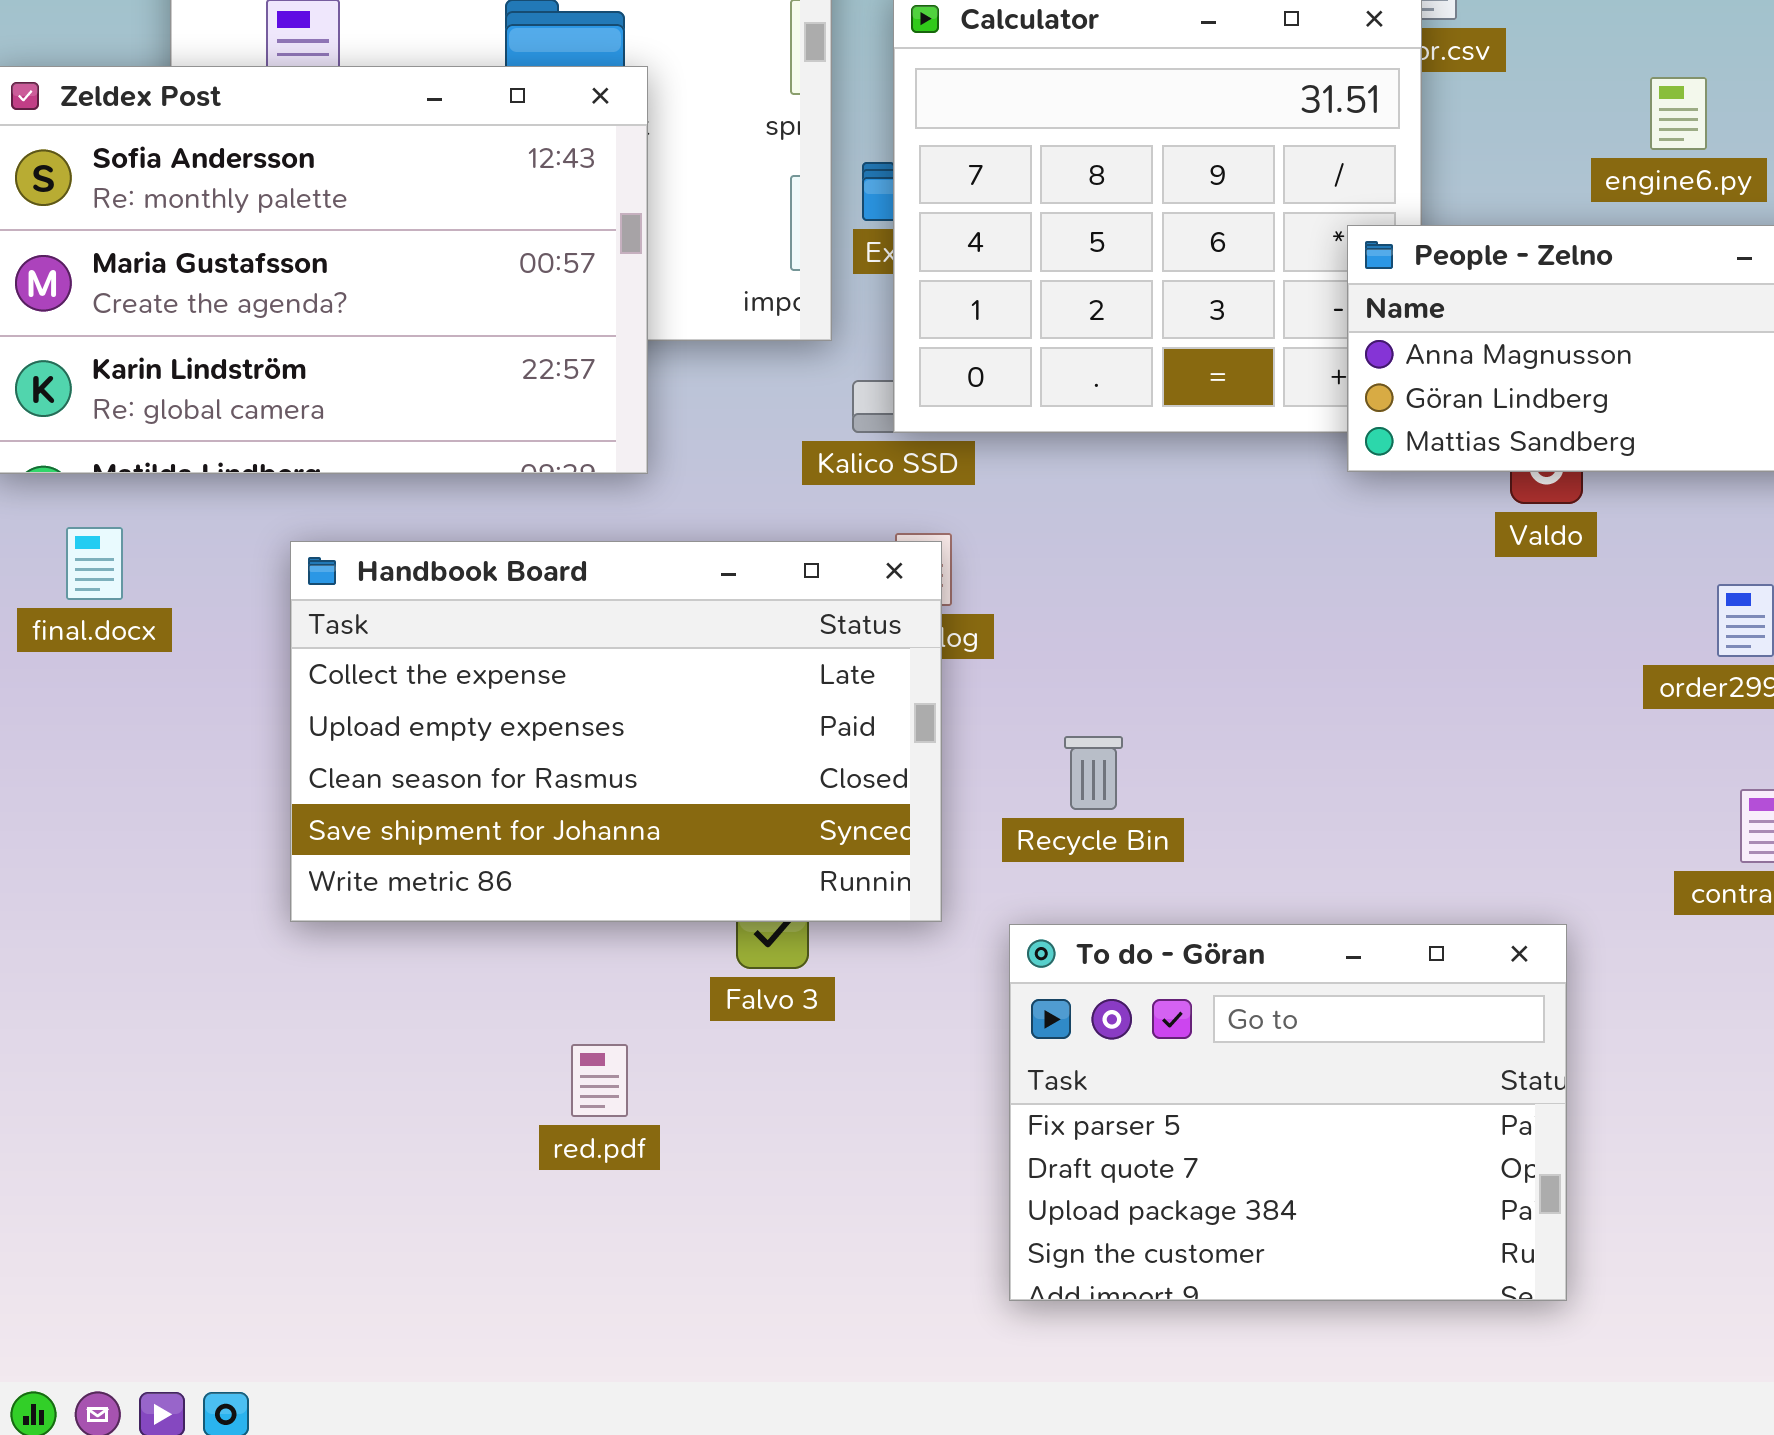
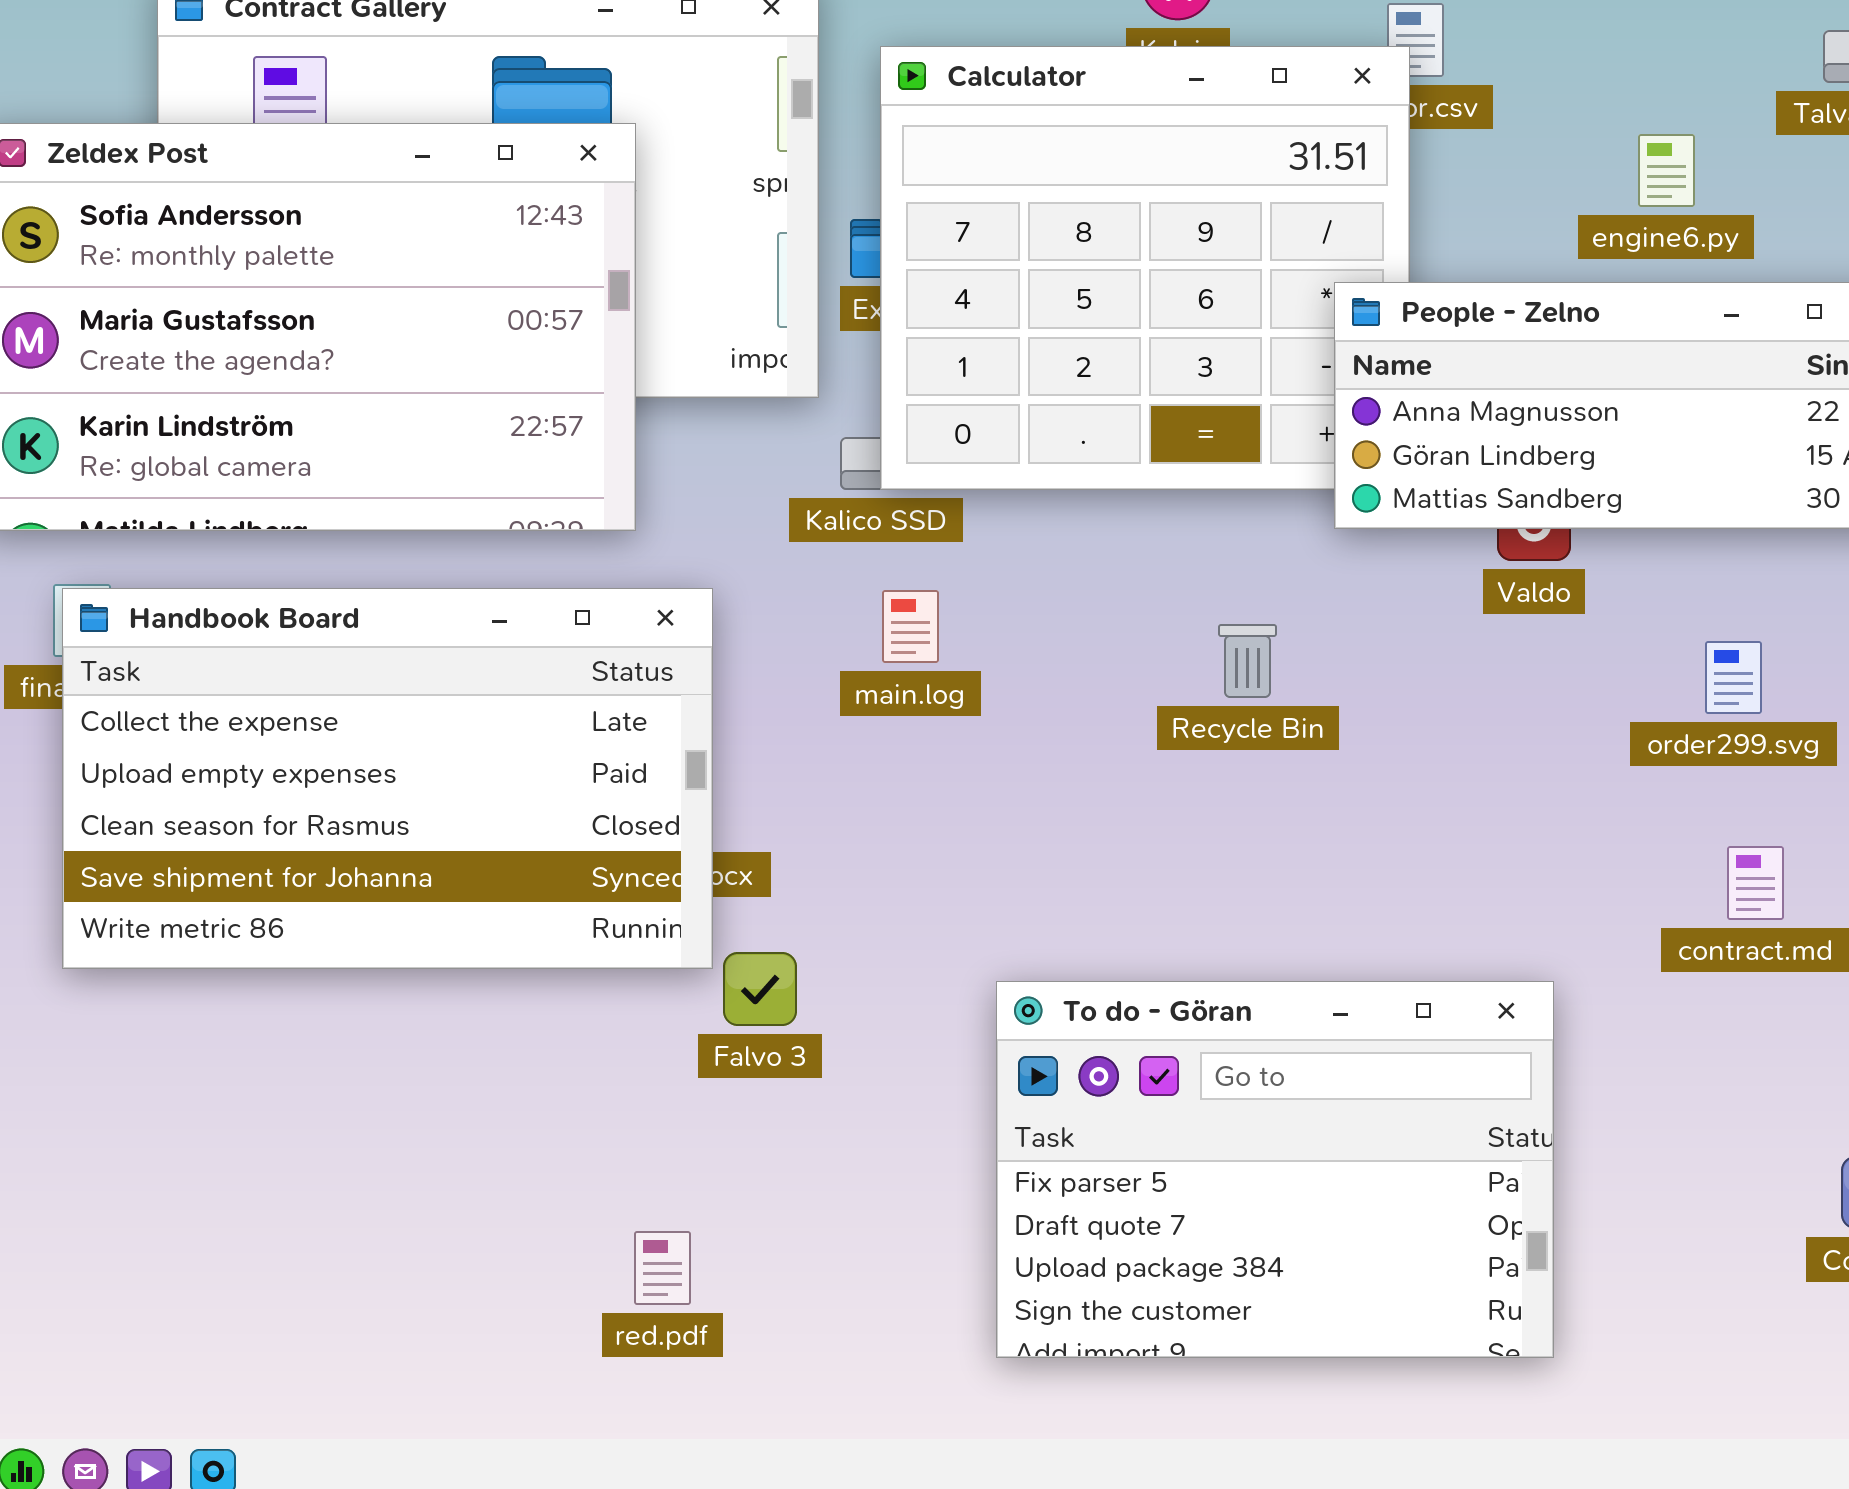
Handbook Board: [290,541,942,922] -> [62,588,713,969], moved
Recycle Bin: [1064,736,1123,810] -> [1218,624,1277,698], moved
red.pdf: [571,1044,628,1117] -> [634,1231,691,1305], moved

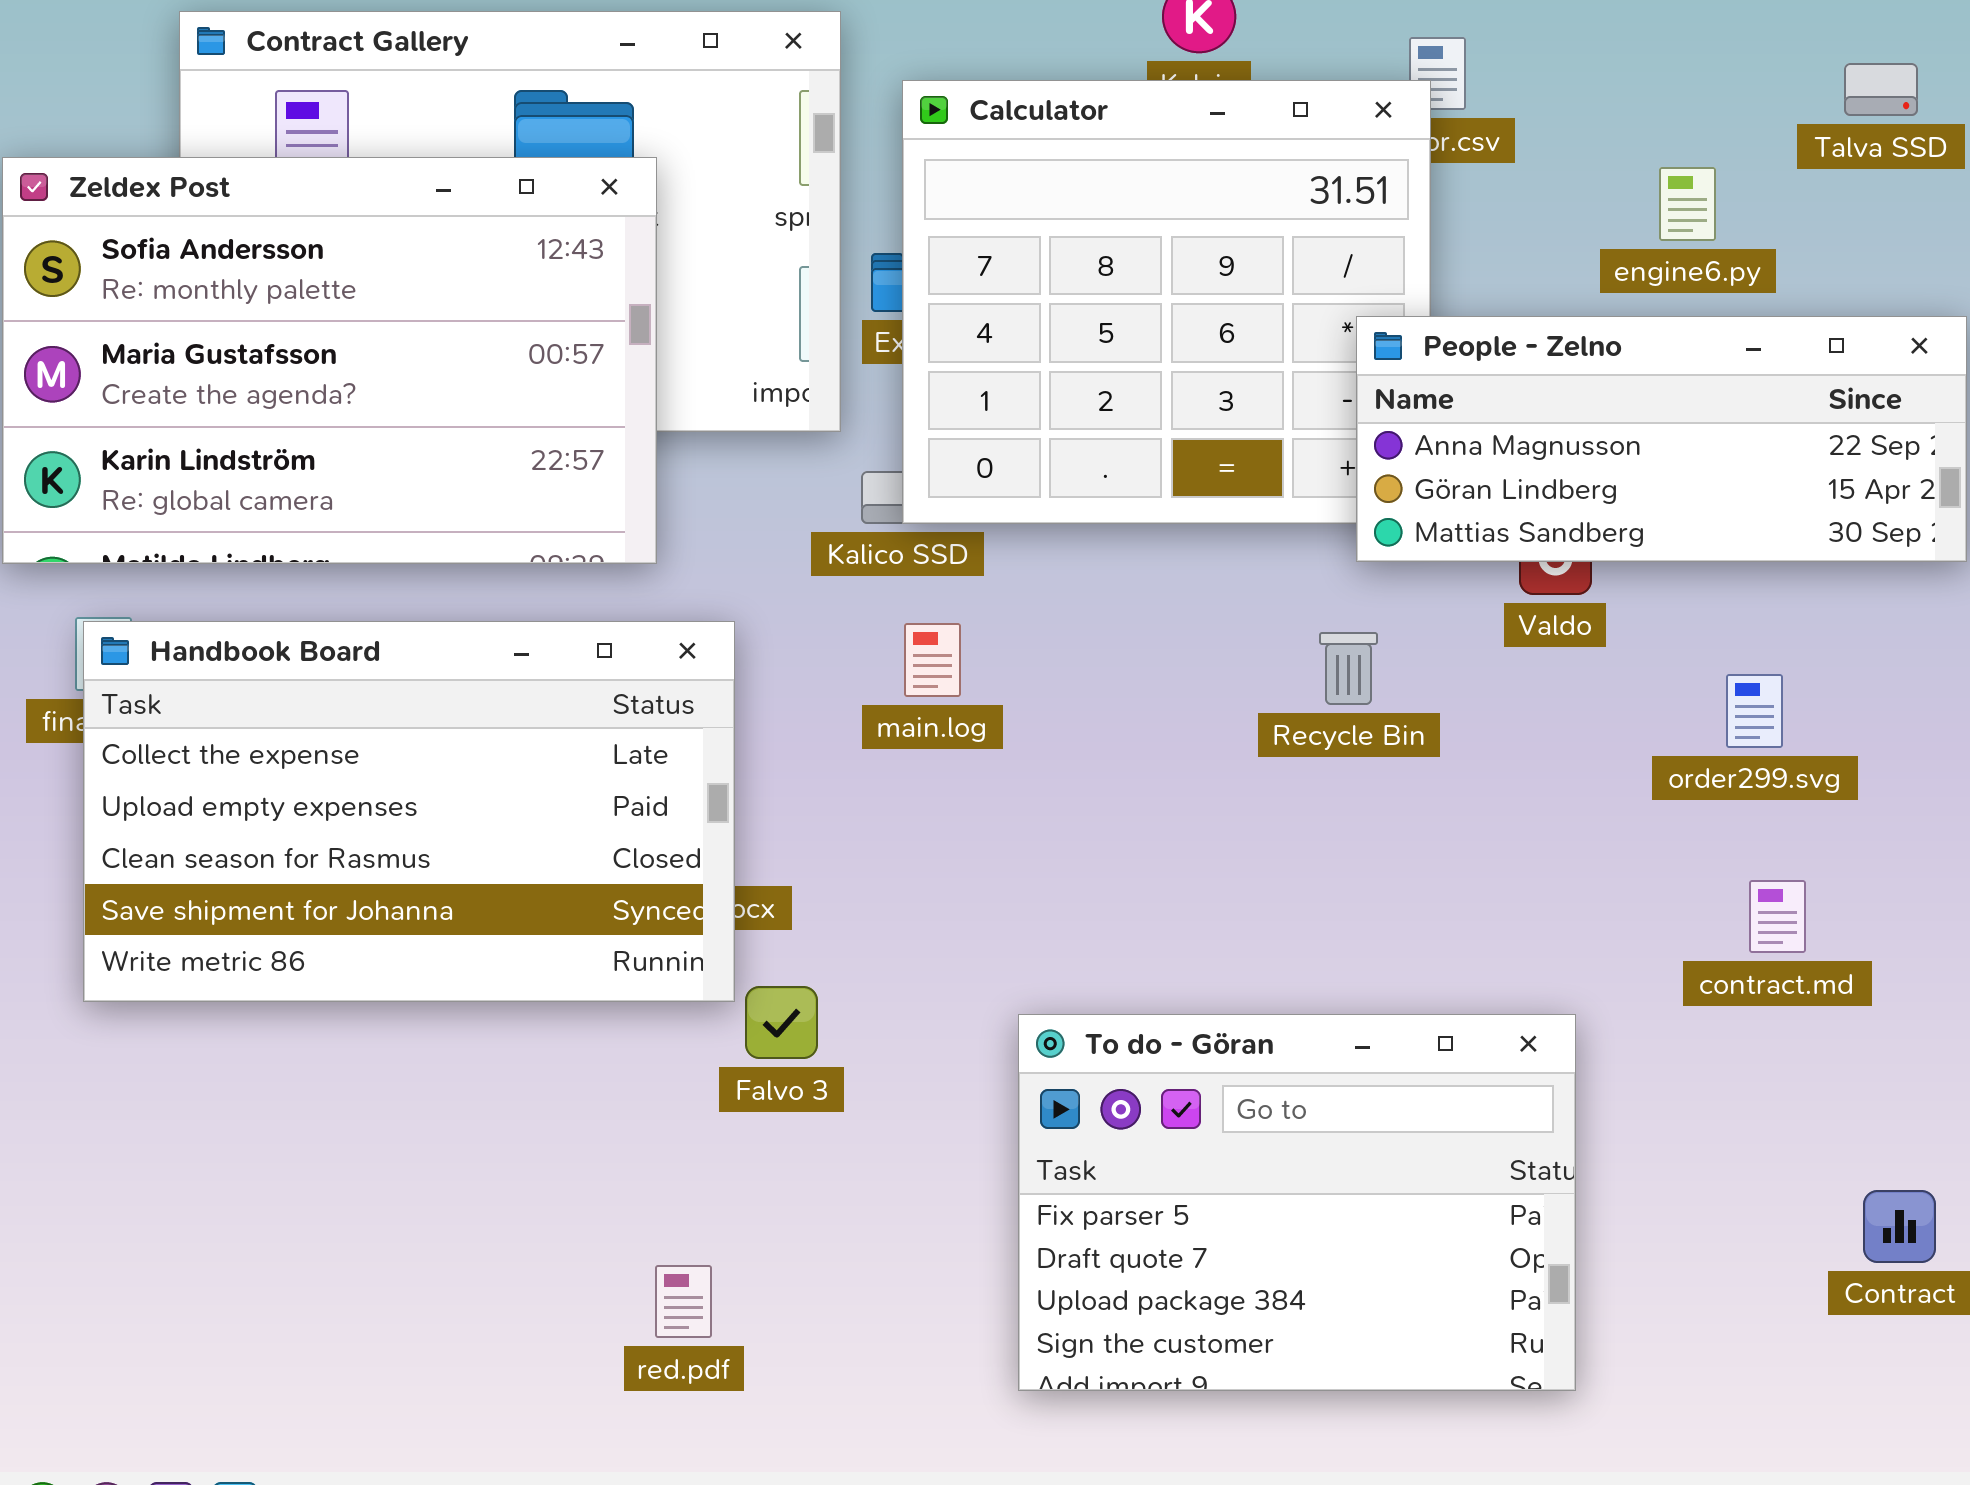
Recycle Bin: [1218,624,1277,698] -> [1319,632,1378,705], moved

